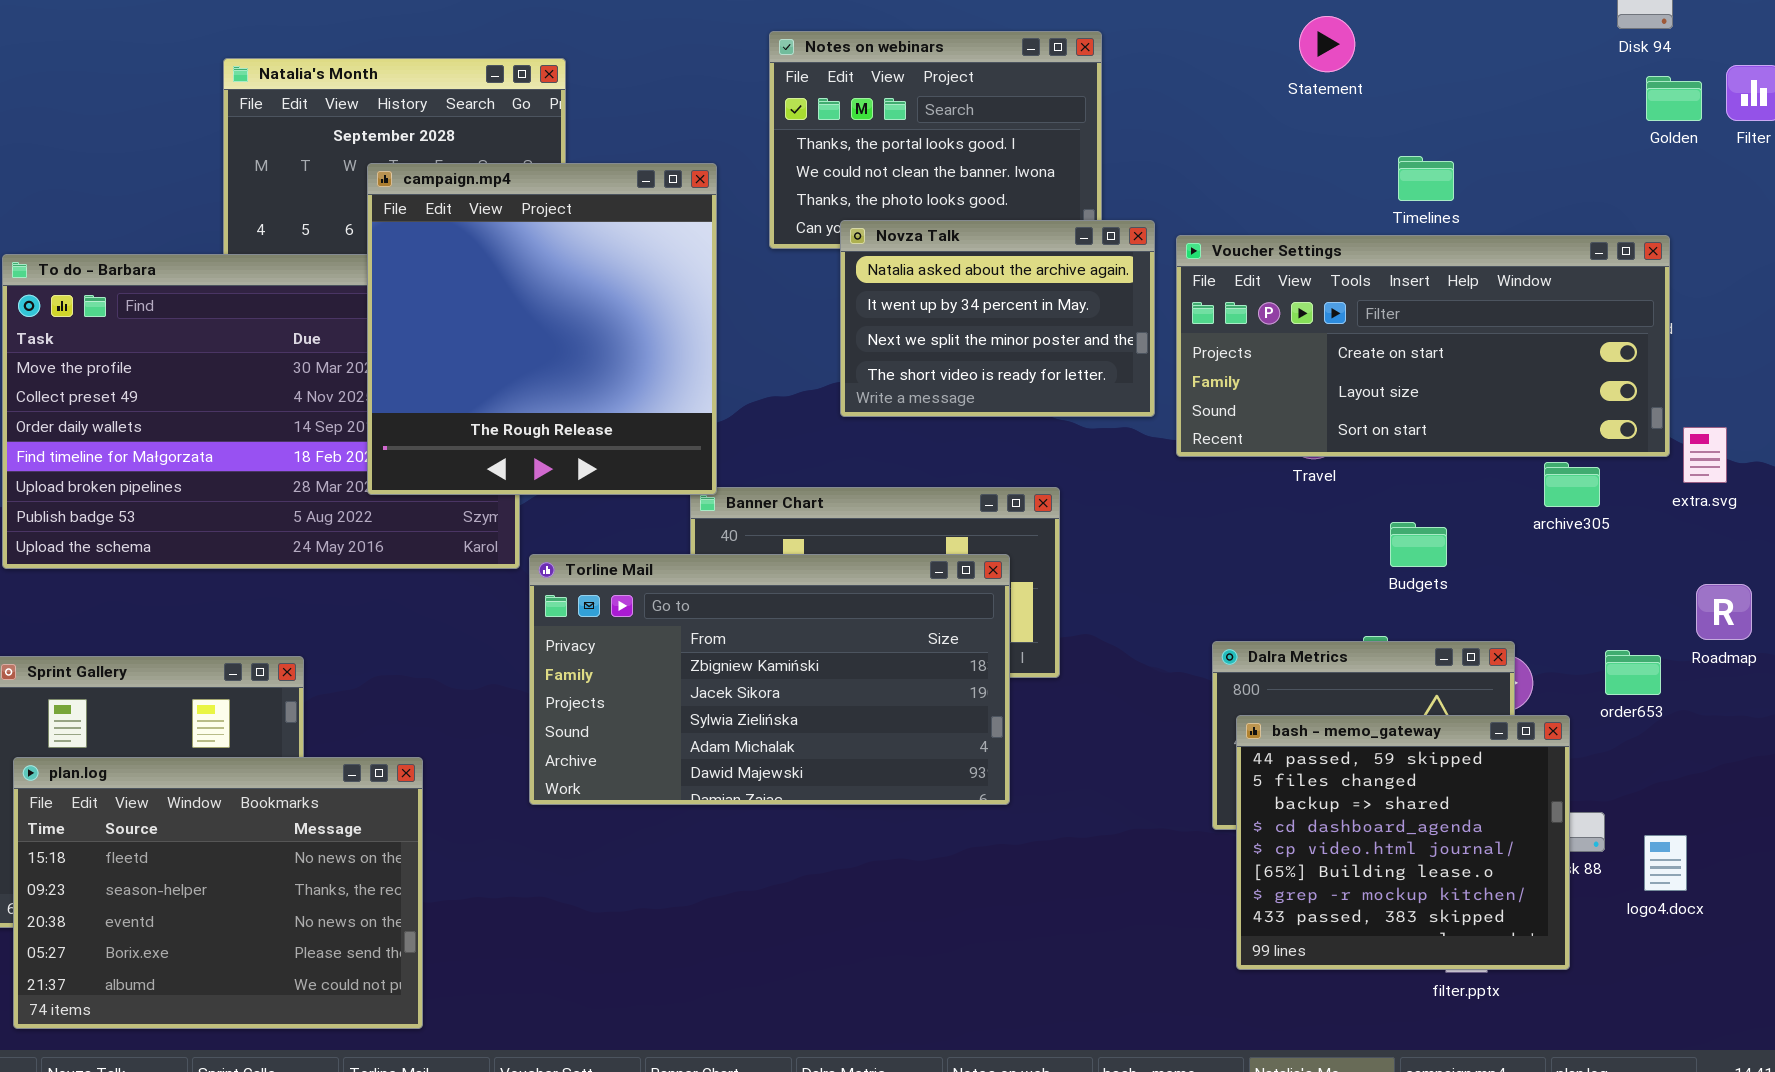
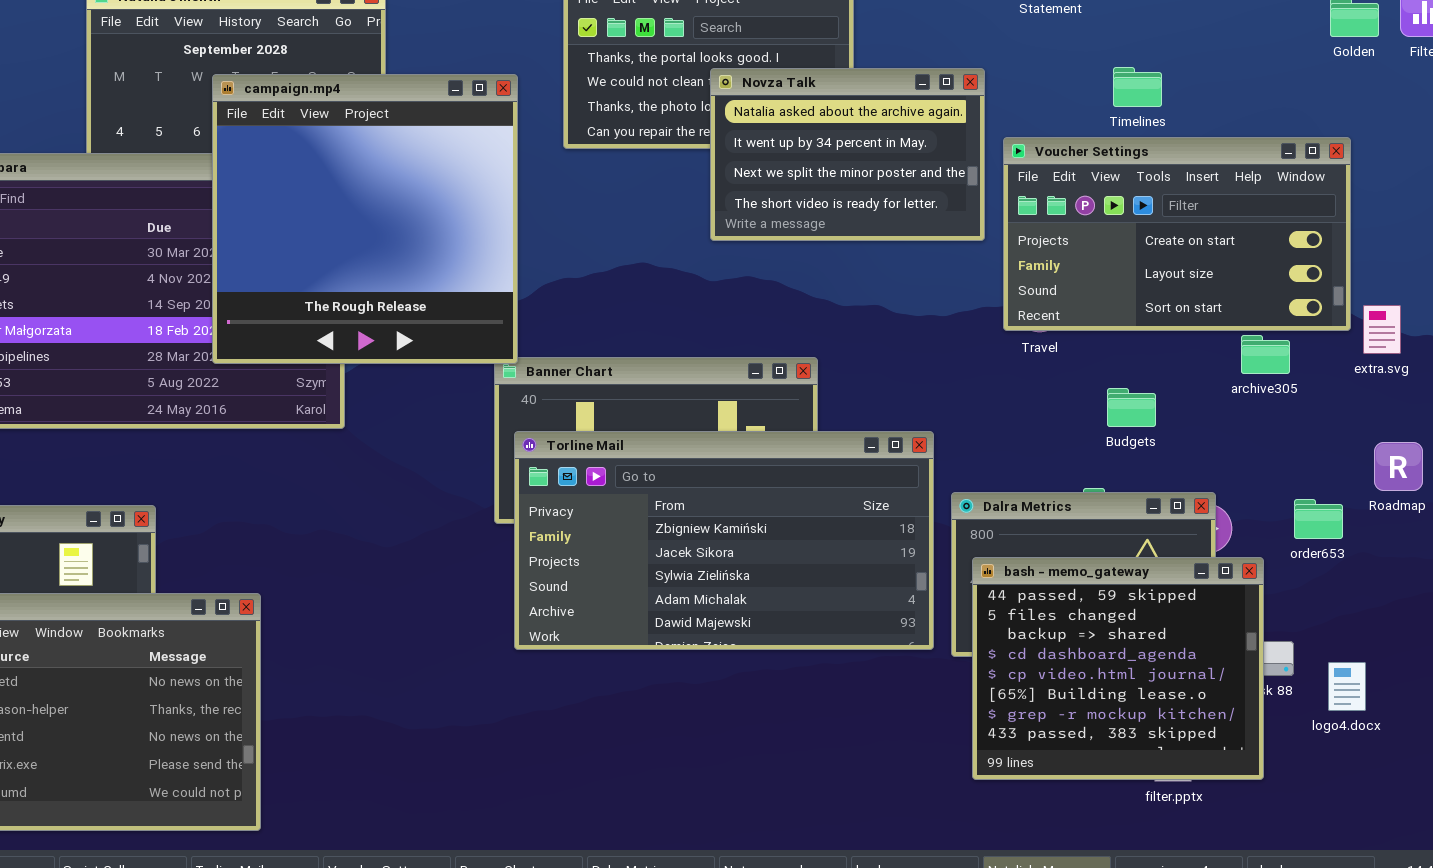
Novza Talk: [840,220,1155,417] -> [710,68,985,241], moved
Voucher Settings: [1176,235,1670,457] -> [1003,137,1351,331], resized
Torline Mail: [529,554,1010,805] -> [514,431,934,650], moved

